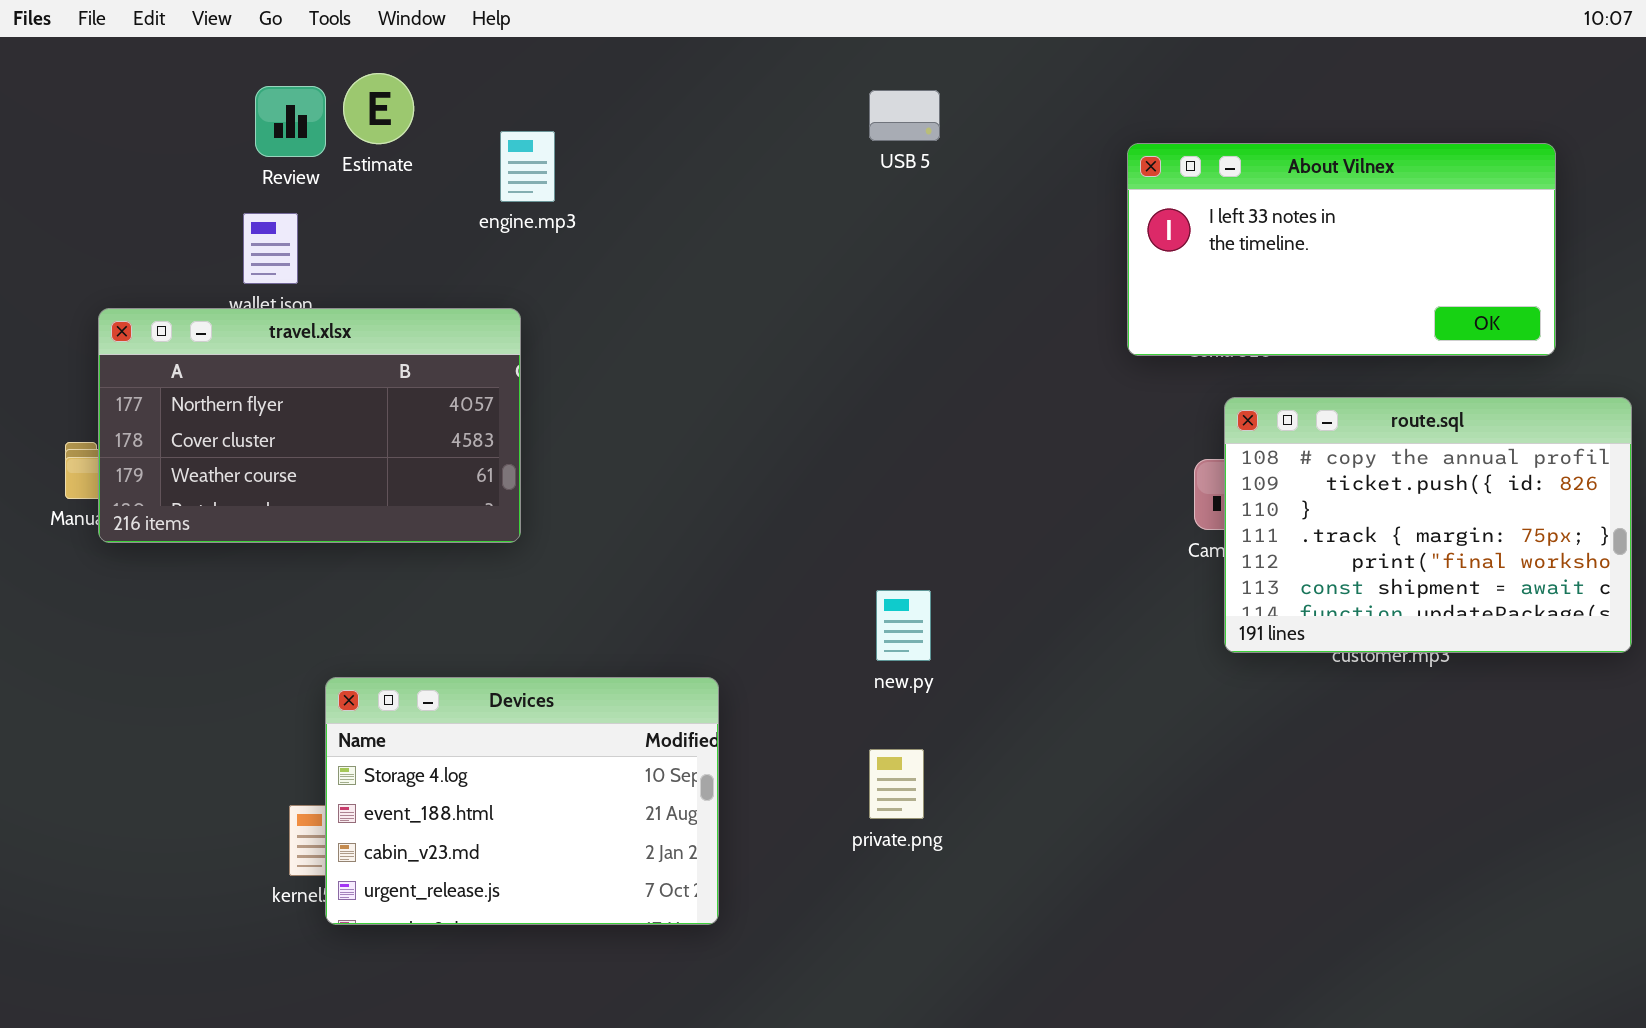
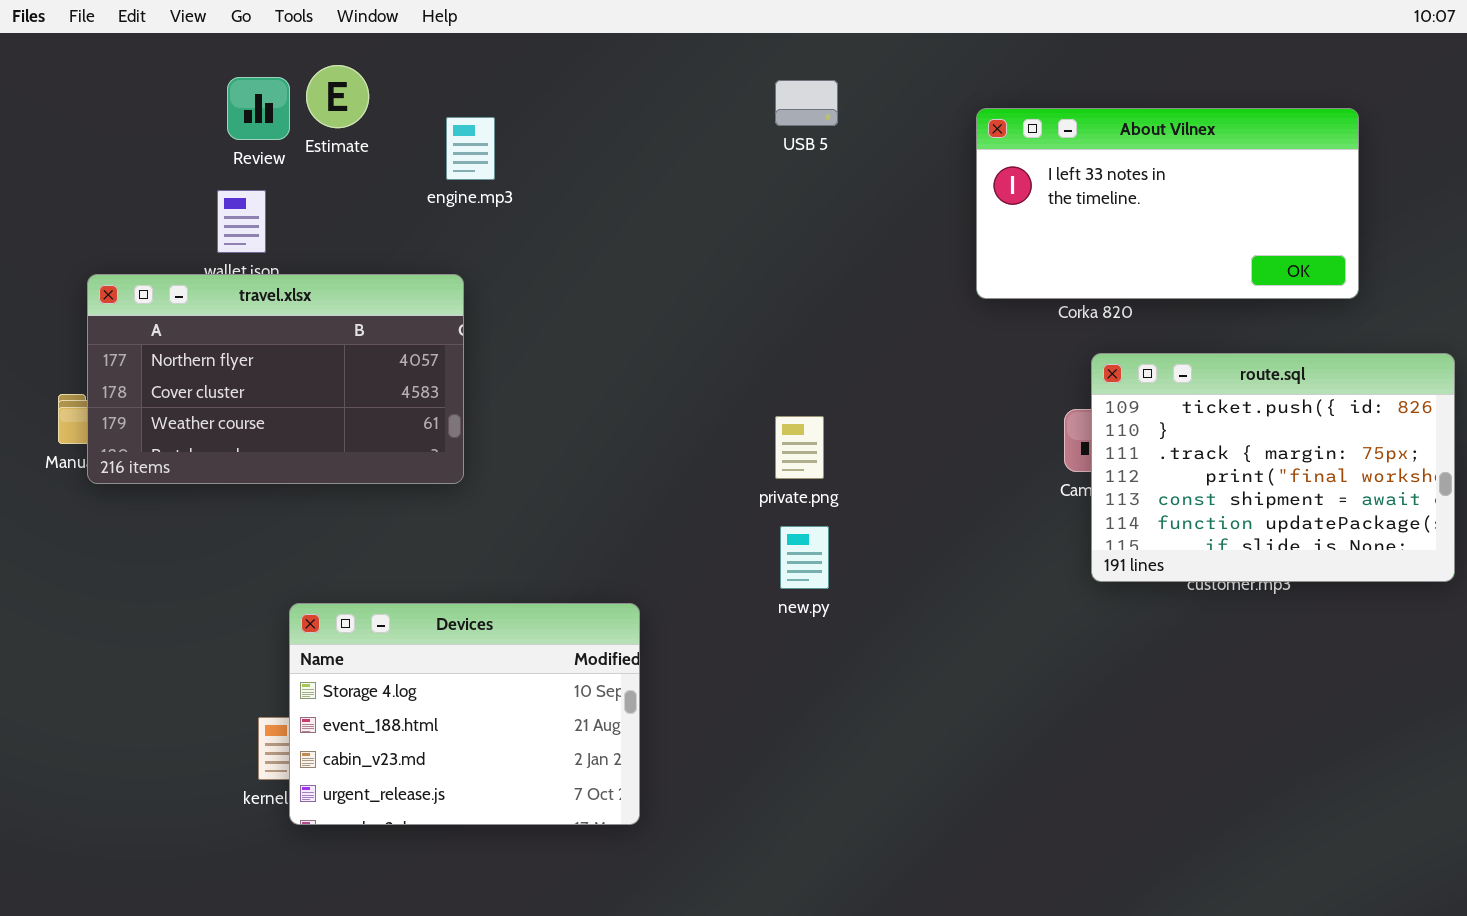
About Vilnex: [1127,143,1556,356] -> [976,108,1359,299], moved
route.sql: [1224,397,1632,653] -> [1091,353,1455,582], scrolled down 1 row
private.png: [869,749,924,819] -> [775,416,824,479], moved

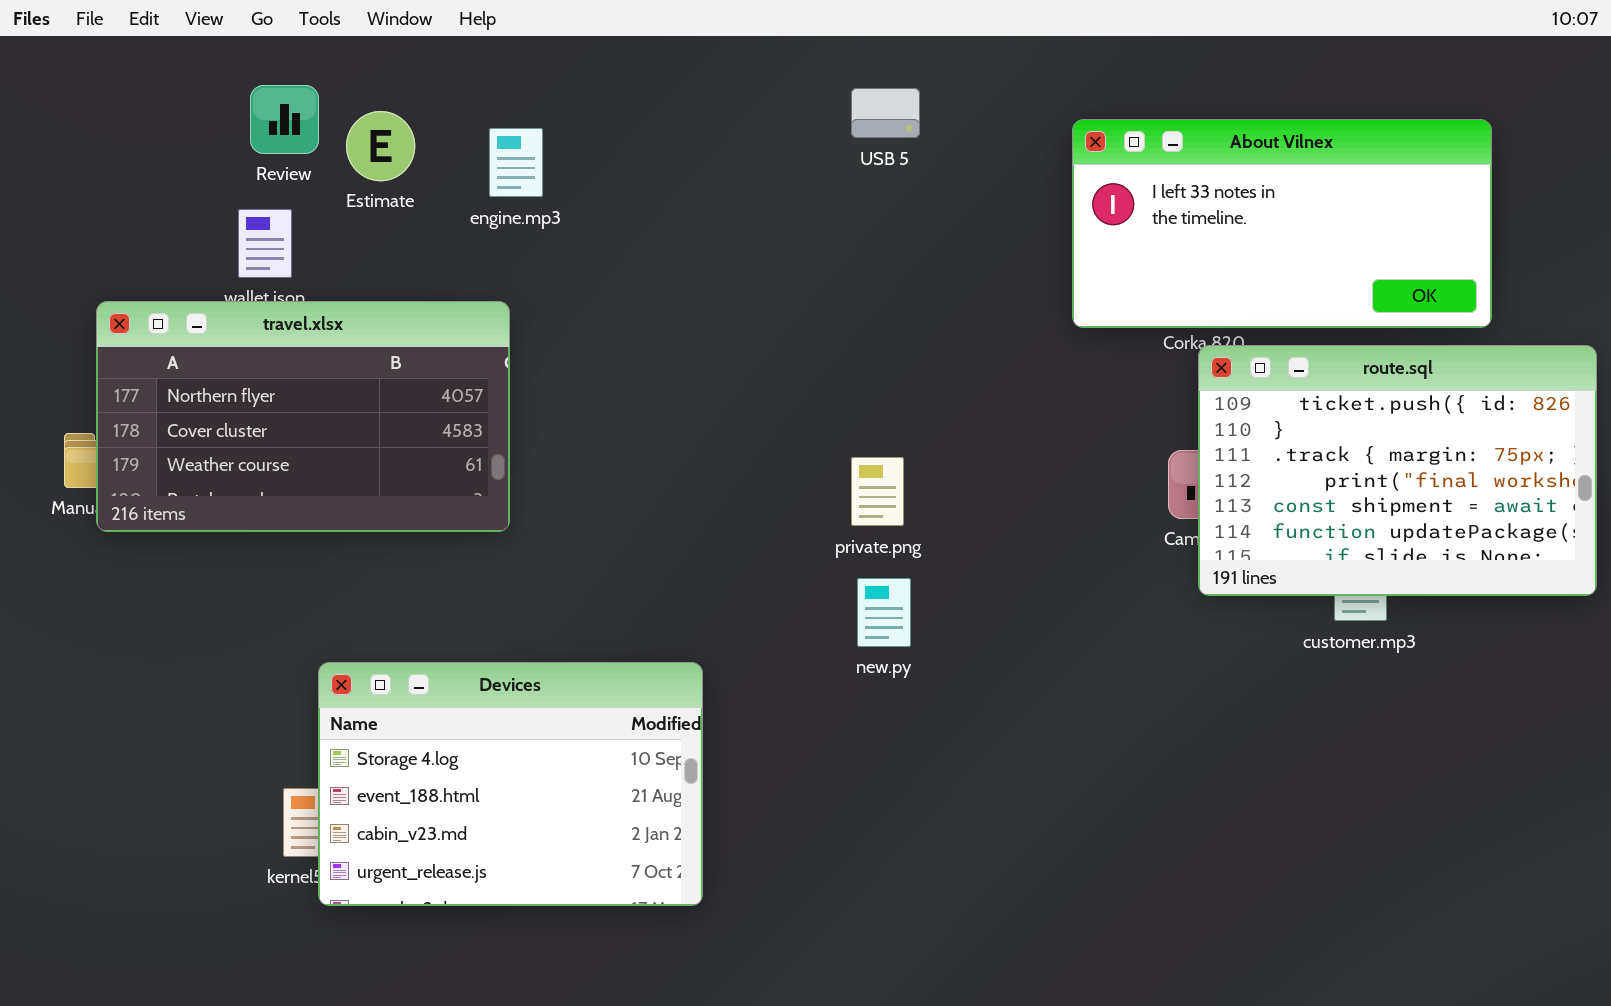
Estimate: [306,65,369,128] -> [346,111,415,181], moved
route.sql: [1091,353,1455,582] -> [1198,345,1597,596], moved

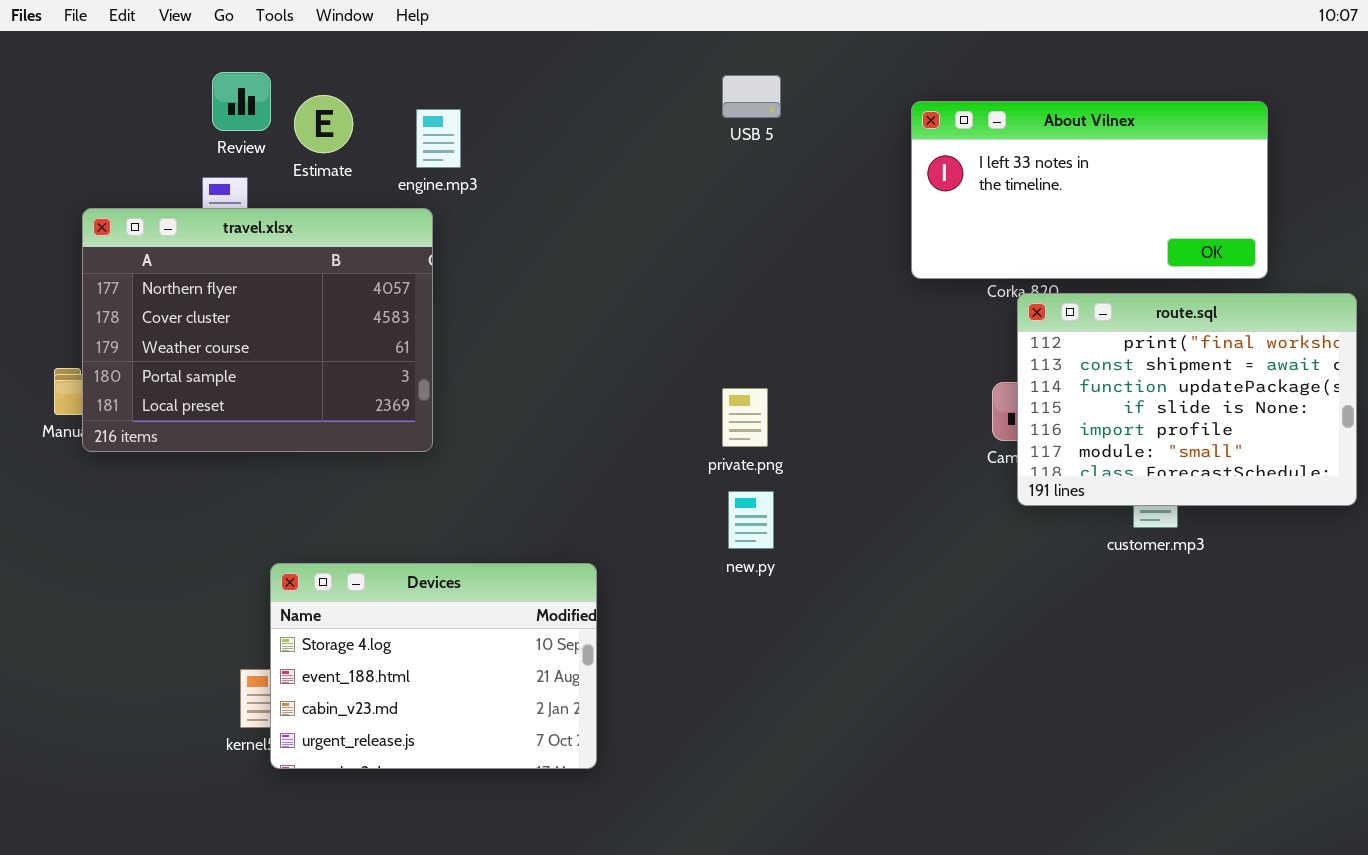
travel.xlsx: [96,301,510,532] -> [82,208,433,452], resized
route.sql: [1198,345,1597,596] -> [1017,293,1357,506], scrolled down 3 rows

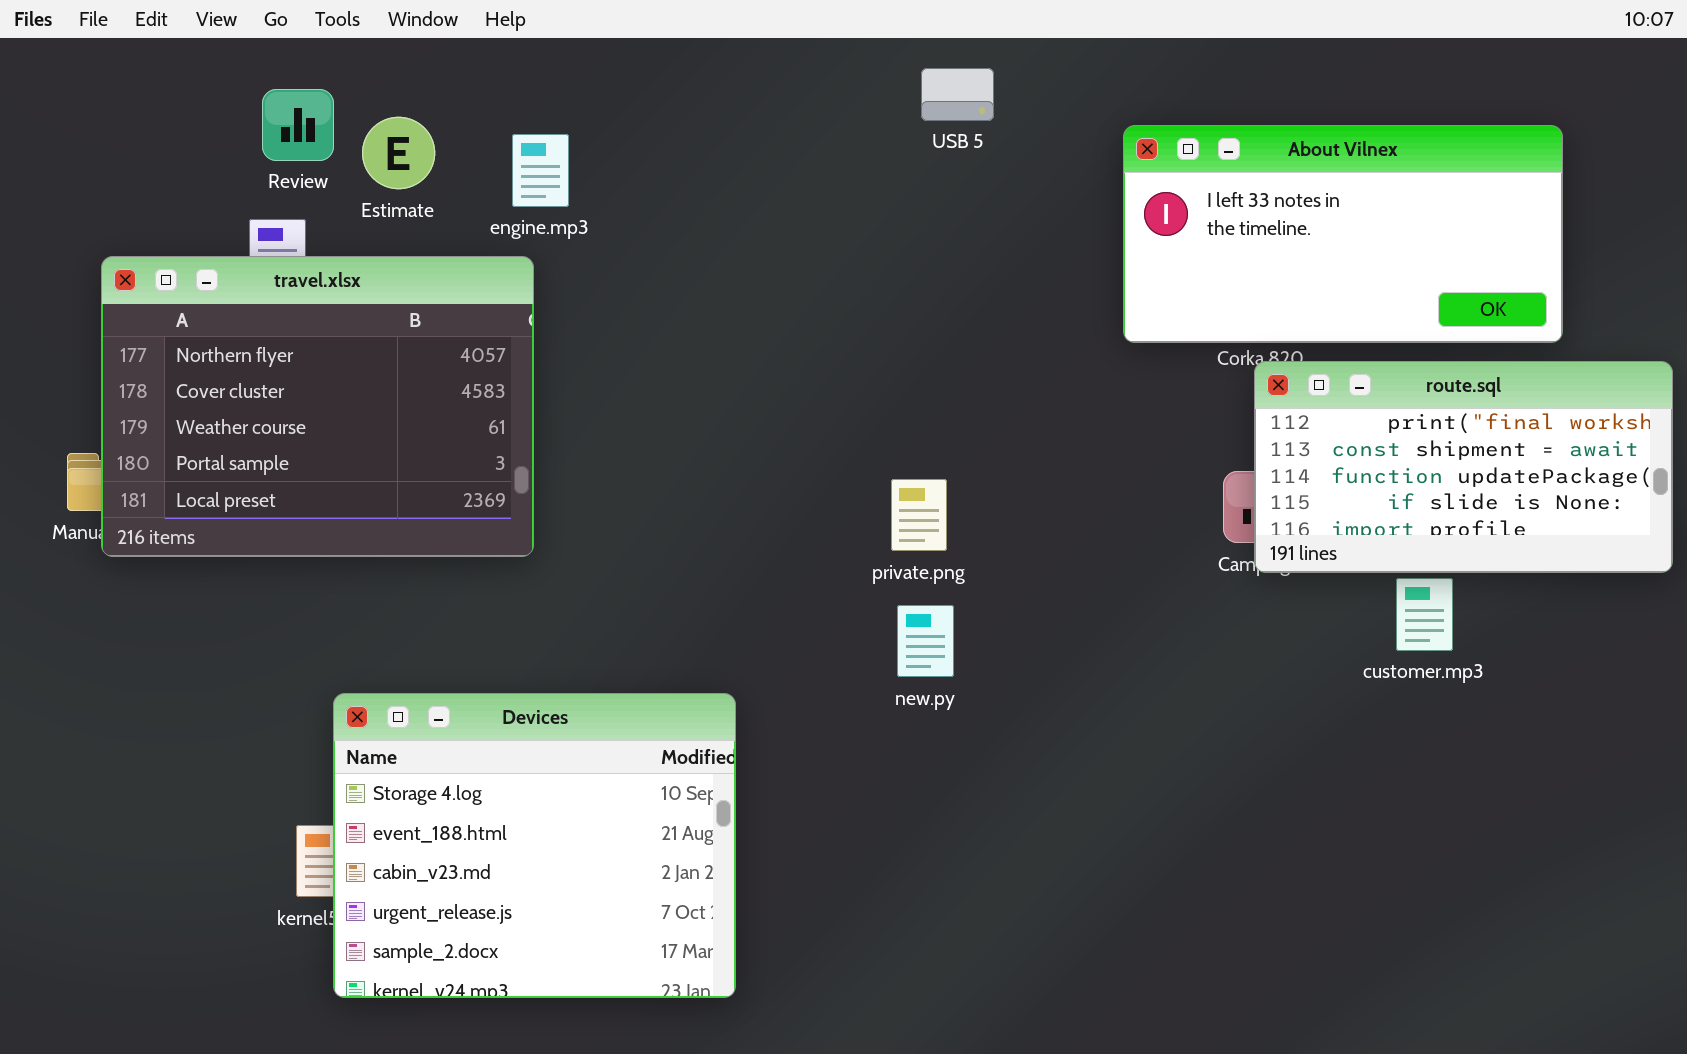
USB 5: [722,75,781,118] -> [921,68,994,121], moved
route.sql: [1017,293,1357,506] -> [1254,361,1673,573], resized
Devices: [270,563,597,769] -> [333,693,736,998], resized

